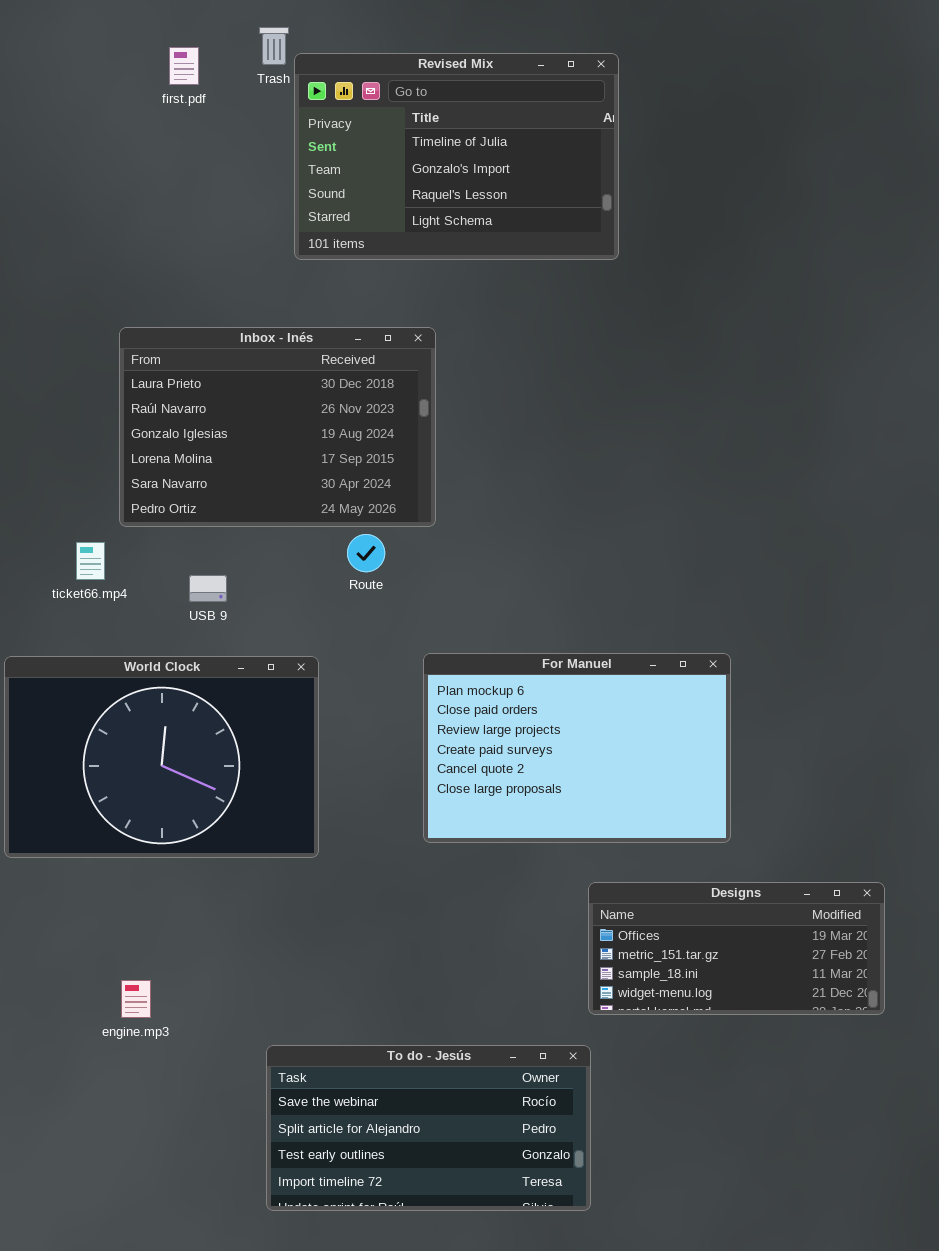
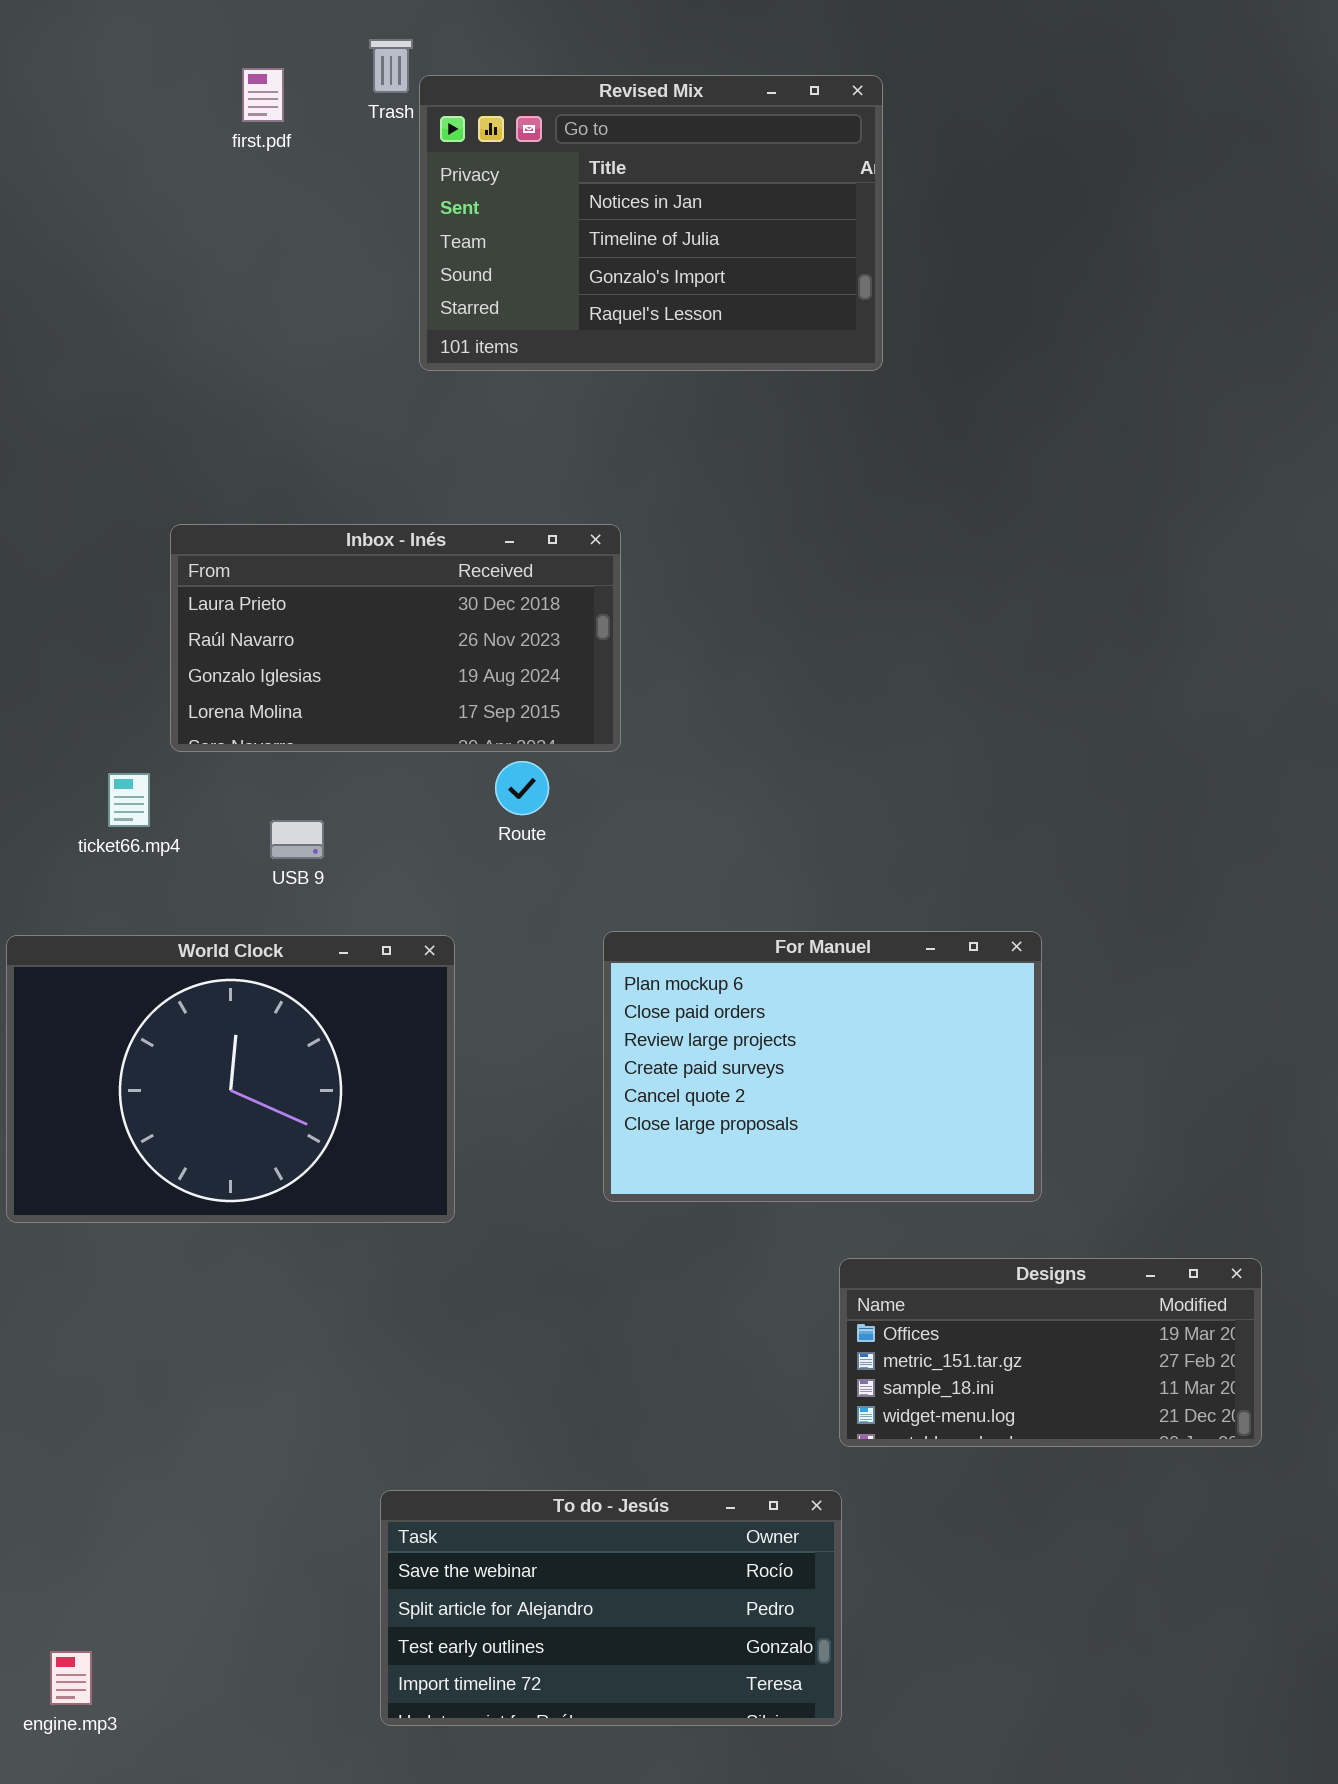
Revised Mix: [294,53,619,260] -> [419,75,883,371], scrolled up 1 row
Inbox - Inés: [119,327,436,527] -> [170,524,621,752], resized
engine.mp3: [121,980,151,1018] -> [50,1651,92,1705], moved

